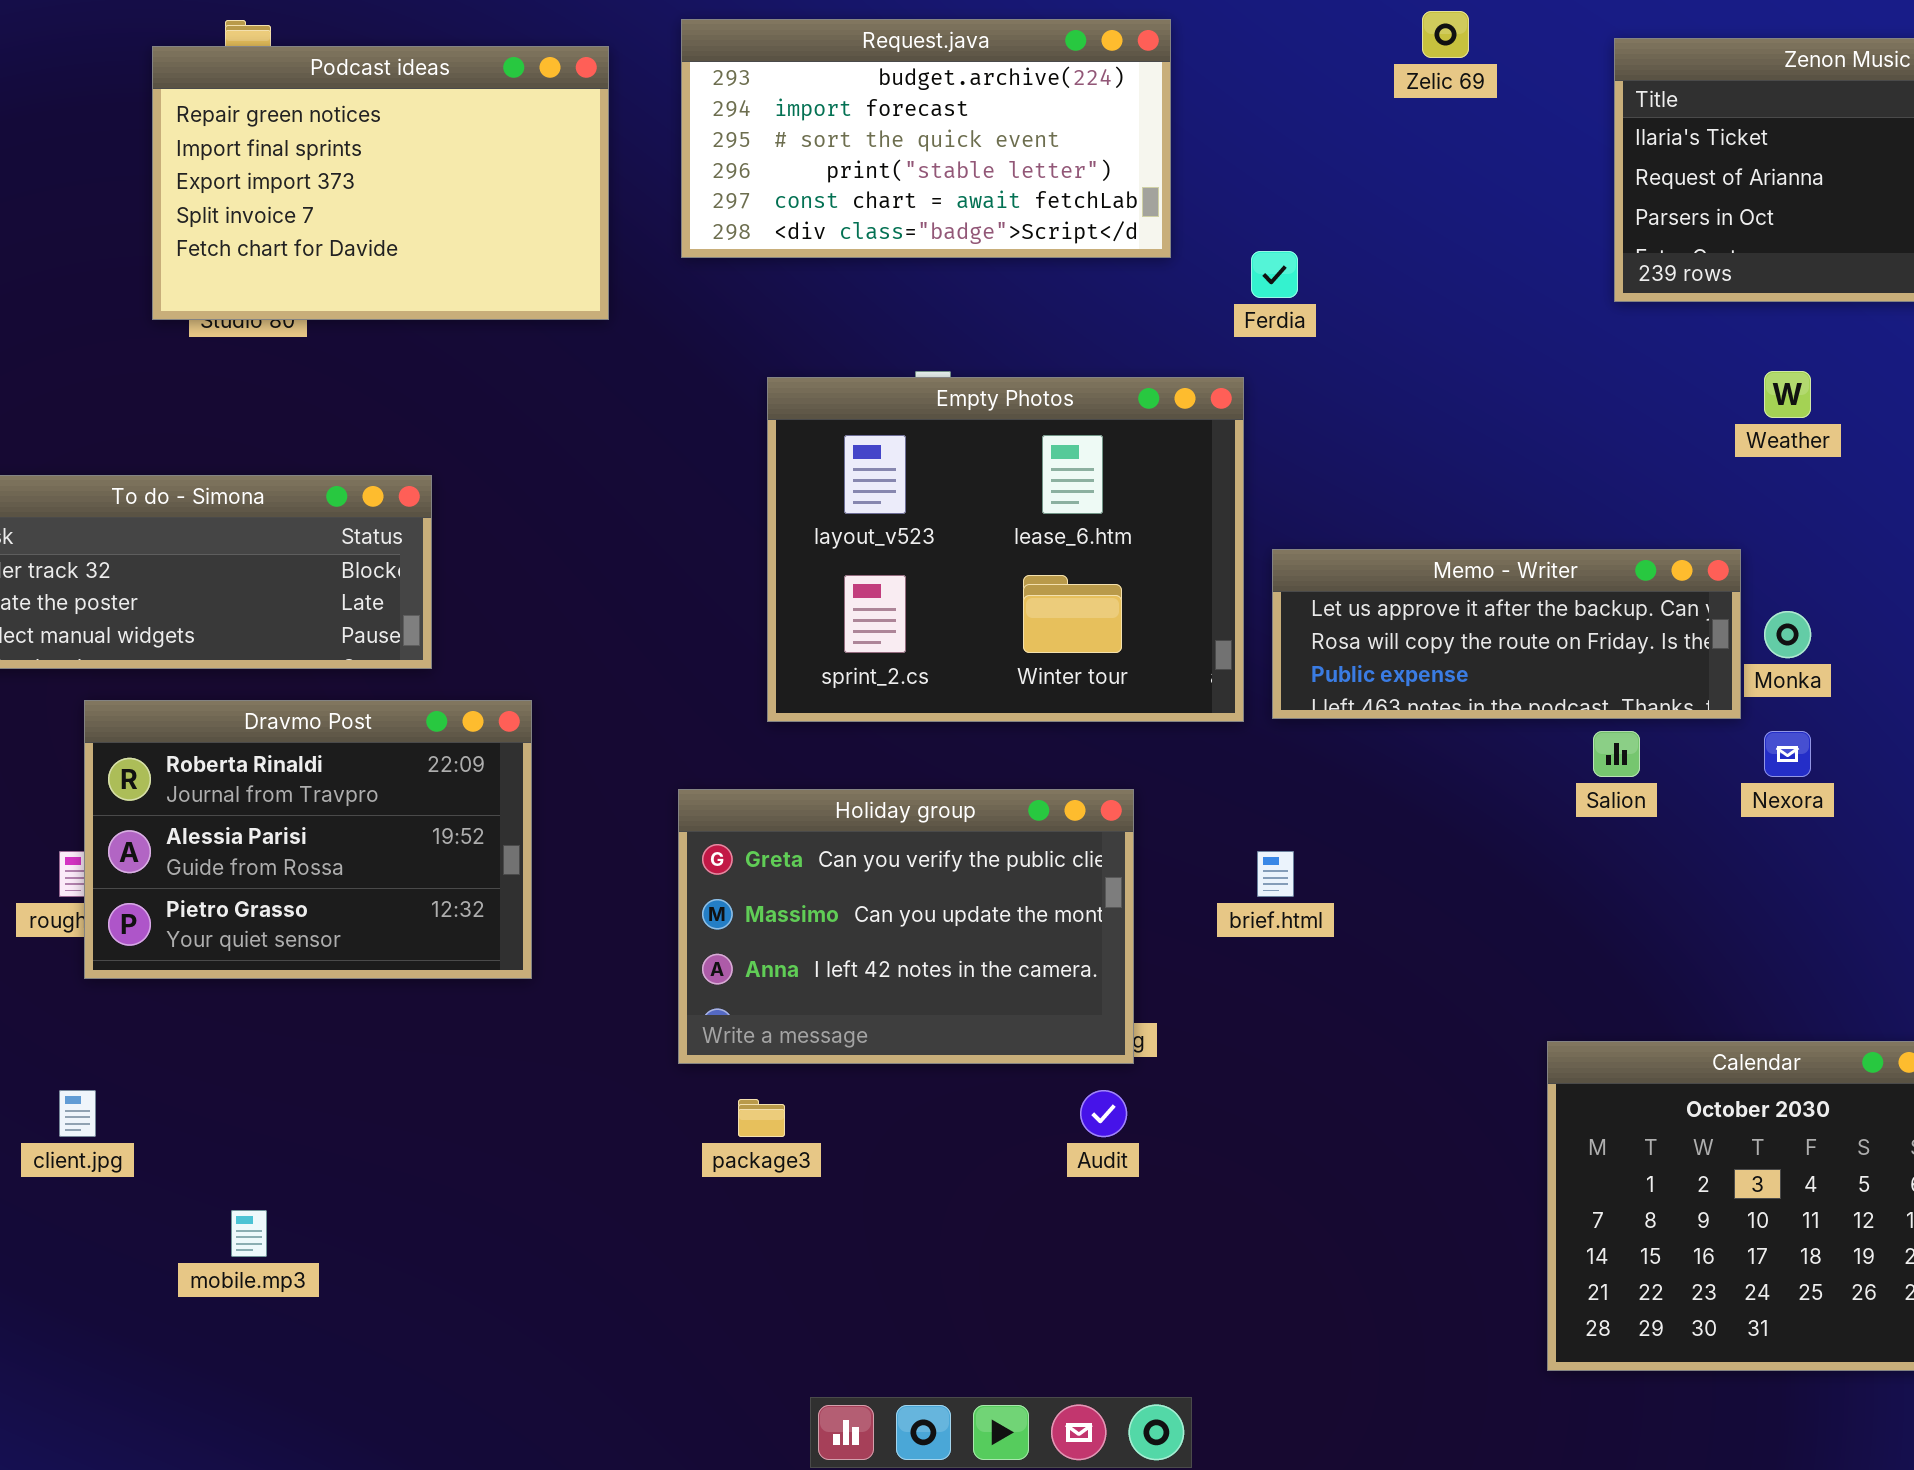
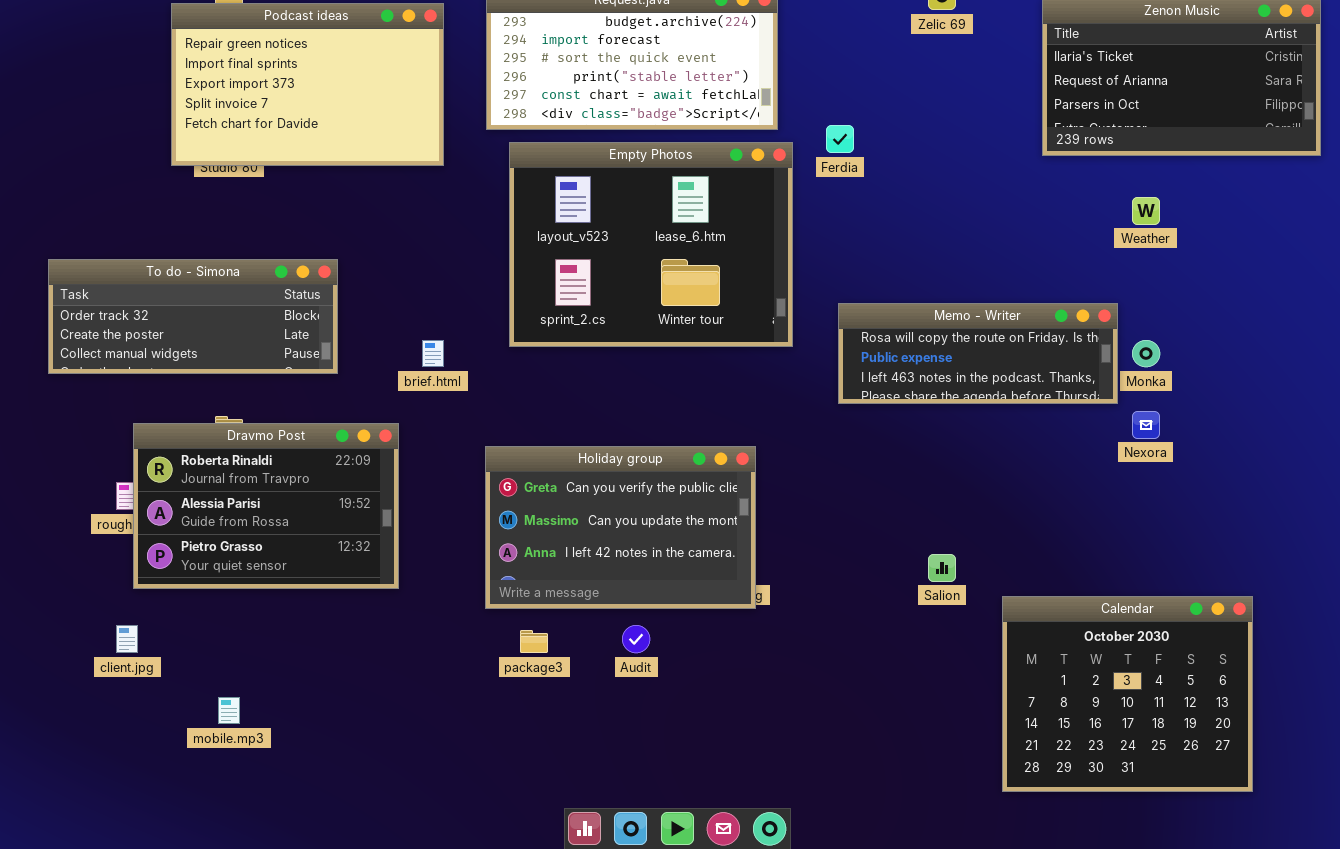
Empty Photos: [767,377,1244,722] -> [509,142,793,347], moved
Memo - Writer: [1272,549,1741,719] -> [838,303,1118,404], scrolled down 1 row
Dravmo Post: [84,700,532,979] -> [133,423,399,589], moved
Salion: [1593,731,1640,777] -> [928,554,956,582], moved
brief.html: [1257,851,1294,897] -> [422,340,444,367], moved
Audit: [1080,1090,1127,1137] -> [622,625,650,653], moved

